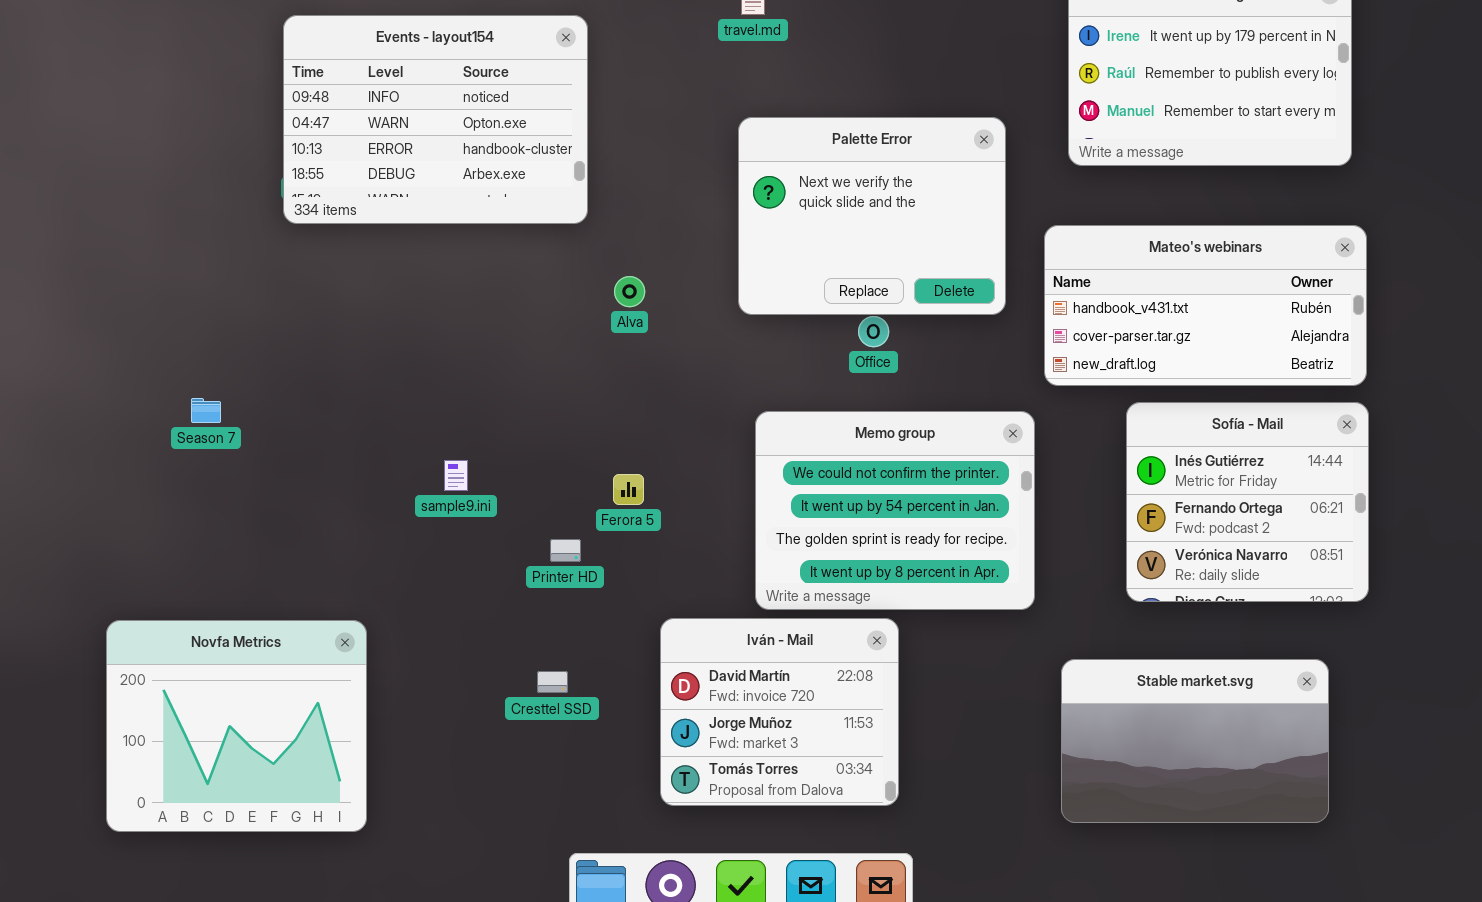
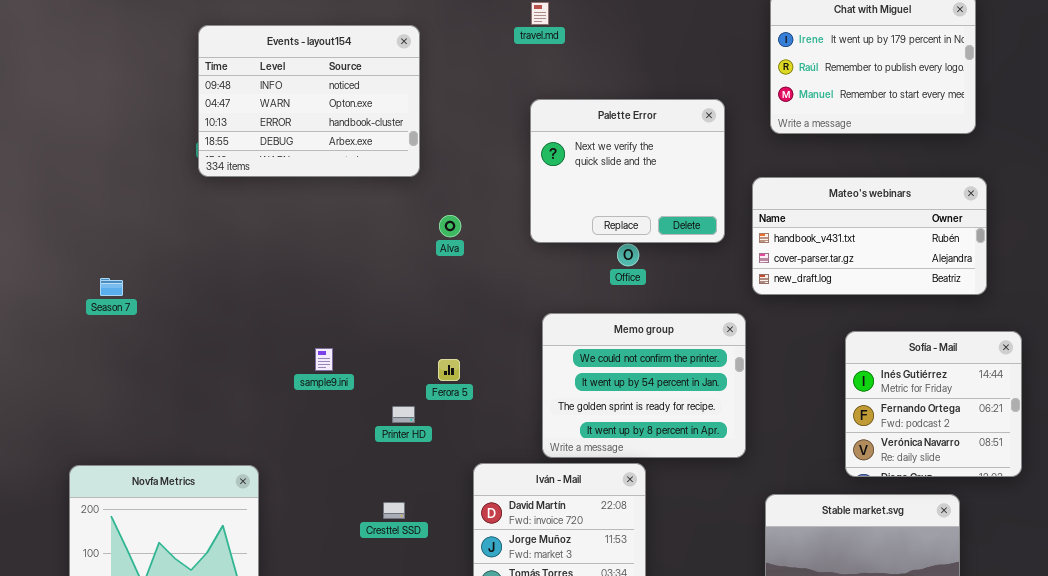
Season 7: [191,398,221,423] -> [100,278,123,296], moved
Sofía - Mail: [1126,402,1369,602] -> [845,331,1022,477], moved

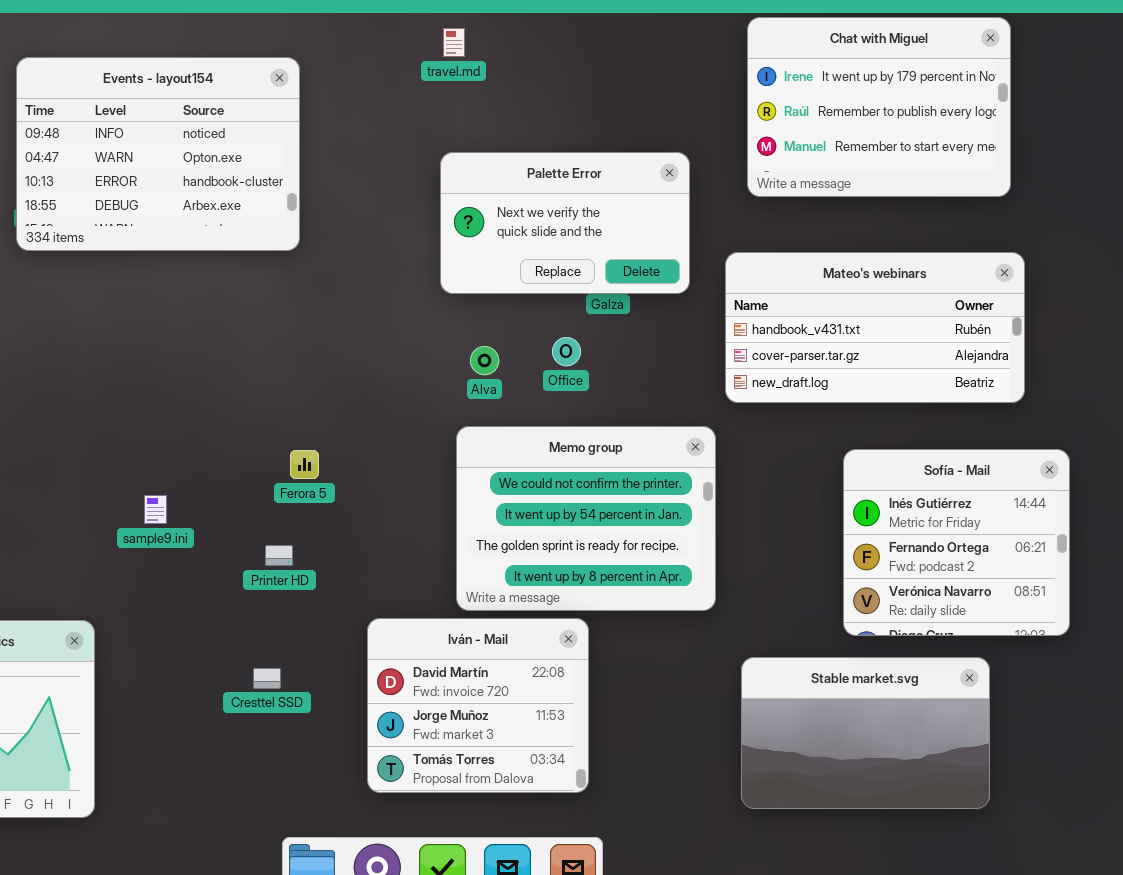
Palette Error: [530,99,725,243] -> [440,152,690,294], resized
Alva: [439,215,461,237] -> [470,346,499,375], moved
sample9.ini: [315,348,333,371] -> [144,495,167,524], moved
Ferora 5: [438,359,460,381] -> [290,450,319,479], moved

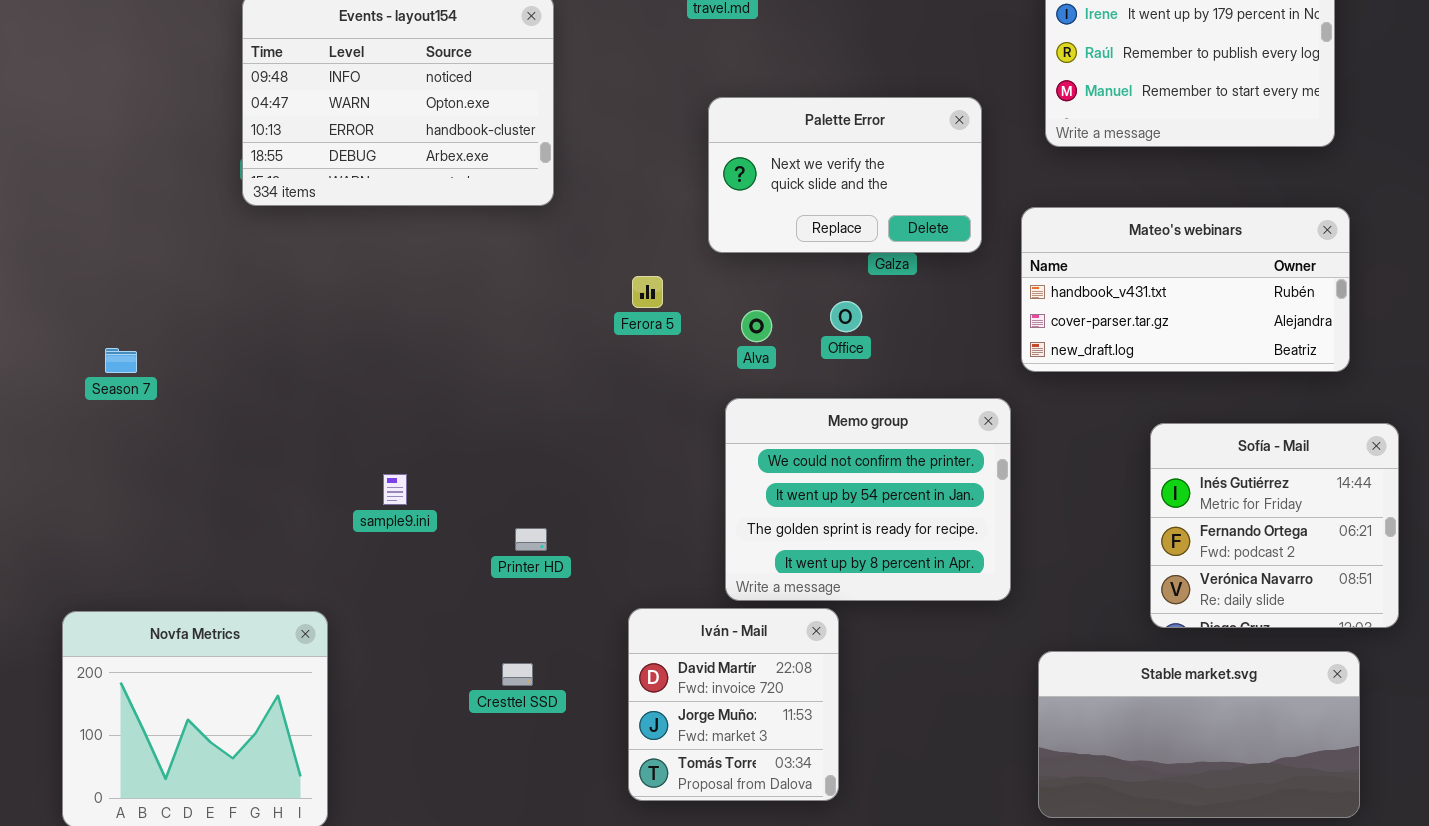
Ferora 5: [290,450,319,479] -> [632,276,663,308], moved
Iván - Mail: [367,618,589,793] -> [628,608,839,801], resized
Stable market.svg: [741,657,990,809] -> [1038,651,1360,818], resized

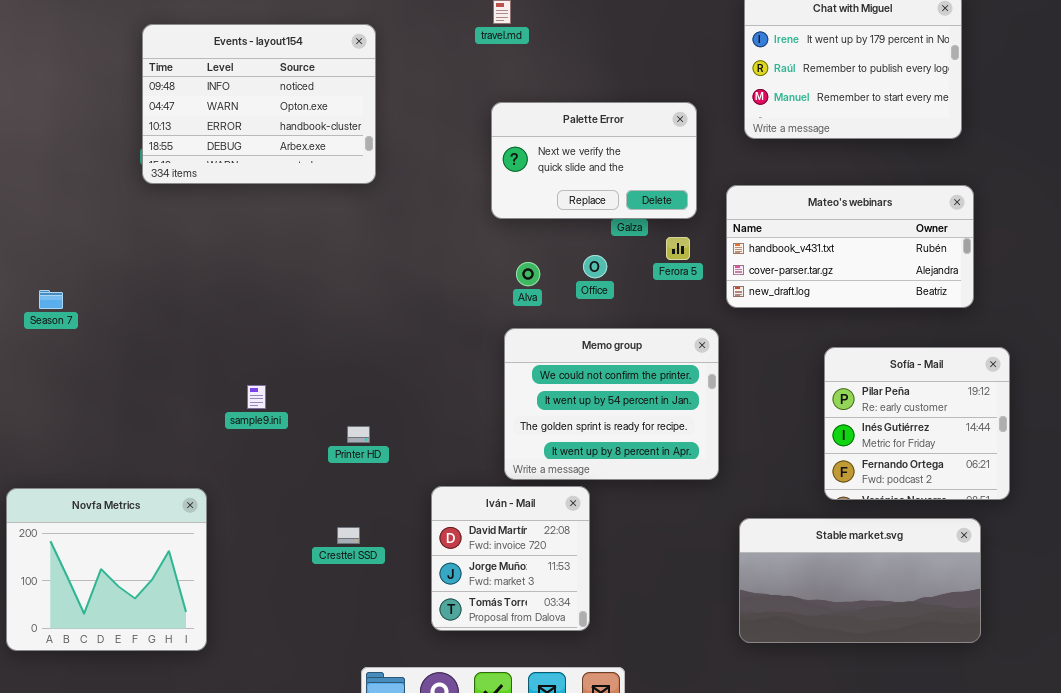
Ferora 5: [632,276,663,308] -> [666,237,690,260], moved
Sofía - Mail: [1150,423,1399,628] -> [824,347,1010,500], scrolled up 1 row

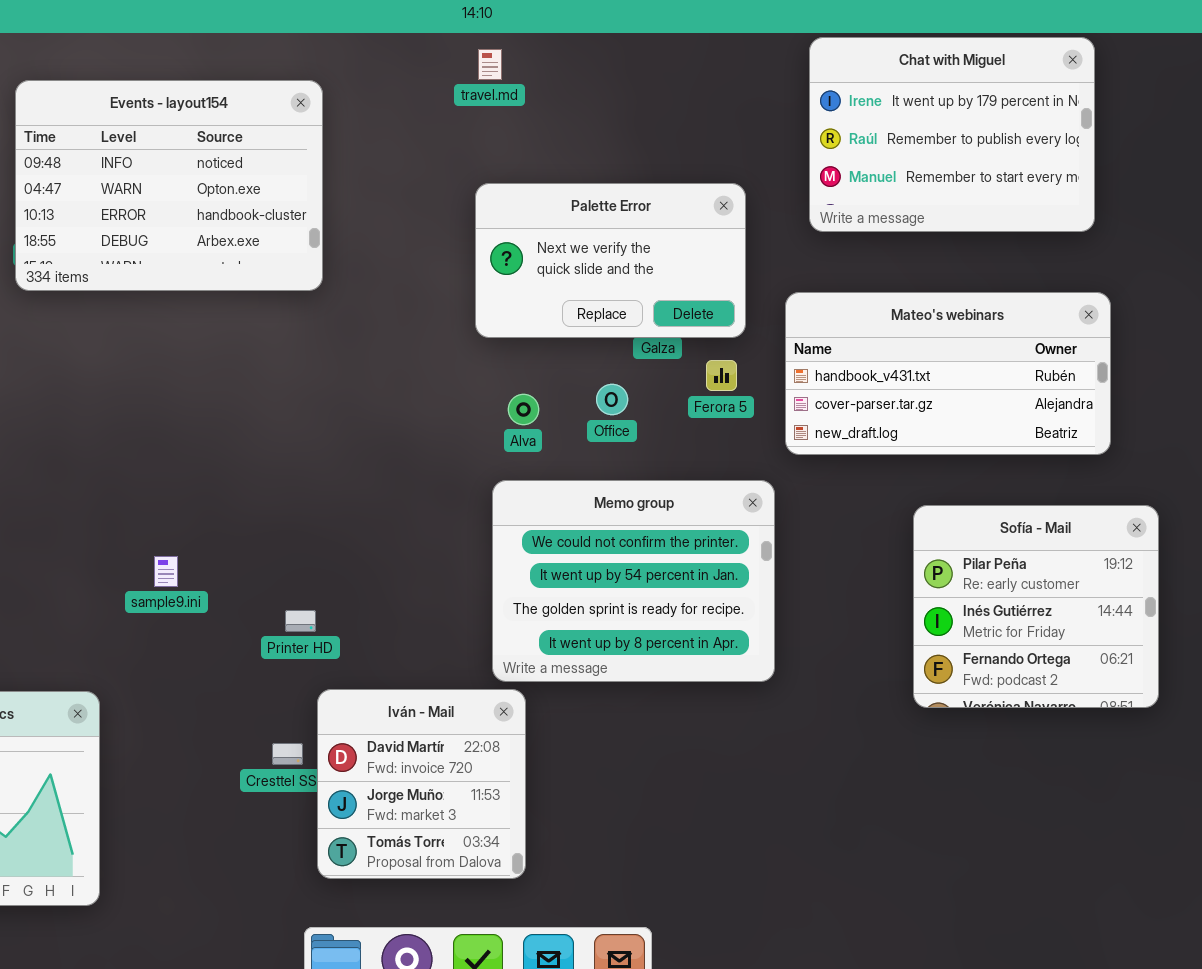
Iván - Mail: [431,486,590,631] -> [317,689,526,879], moved
Stable market.svg: [739,518,981,643] -> none, closed

